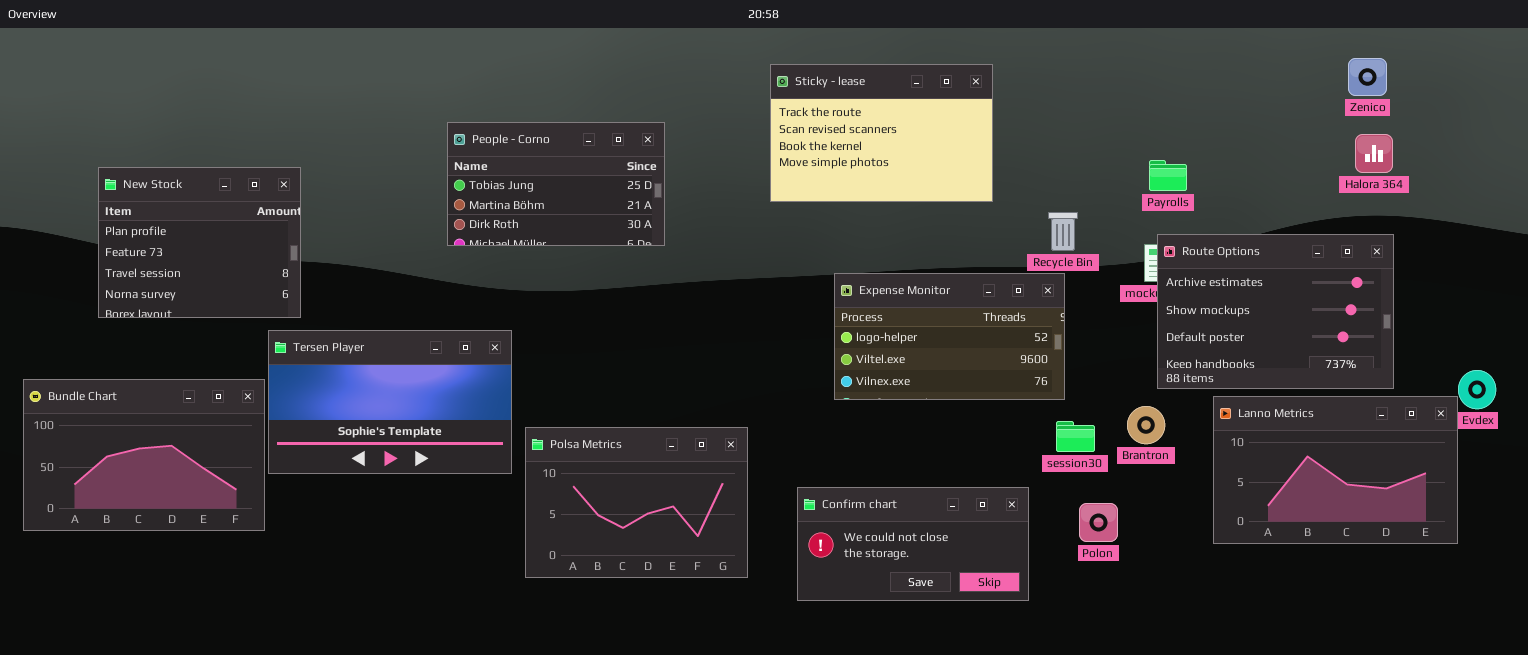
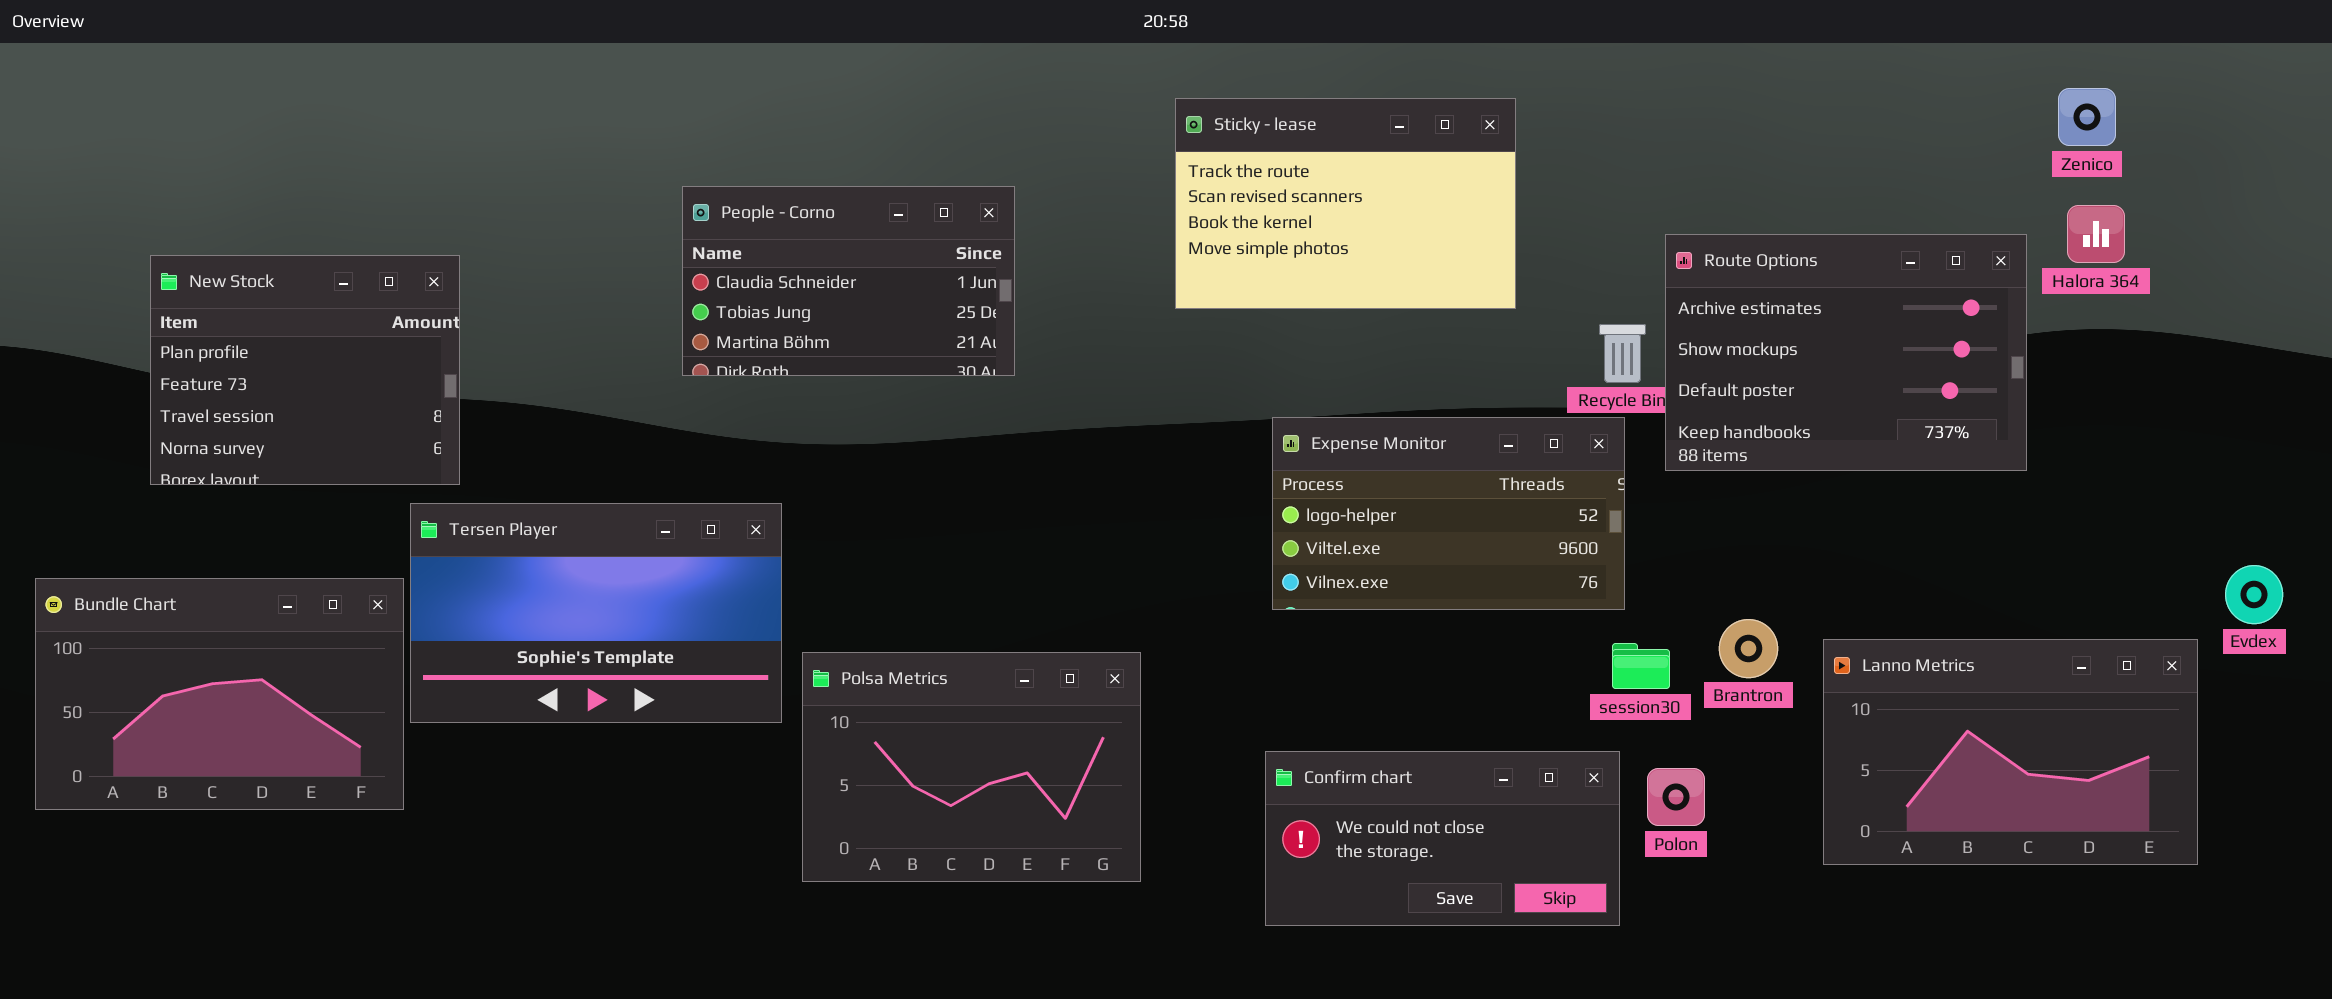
People - Corno: [447,122,665,246] -> [682,186,1015,376], scrolled up 1 row
Route Options: [1157,234,1394,389] -> [1665,234,2027,471], moved
Lanno Metrics: [1213,396,1458,544] -> [1823,639,2198,865], moved
Confirm chart: [797,487,1029,601] -> [1265,751,1620,926], moved

